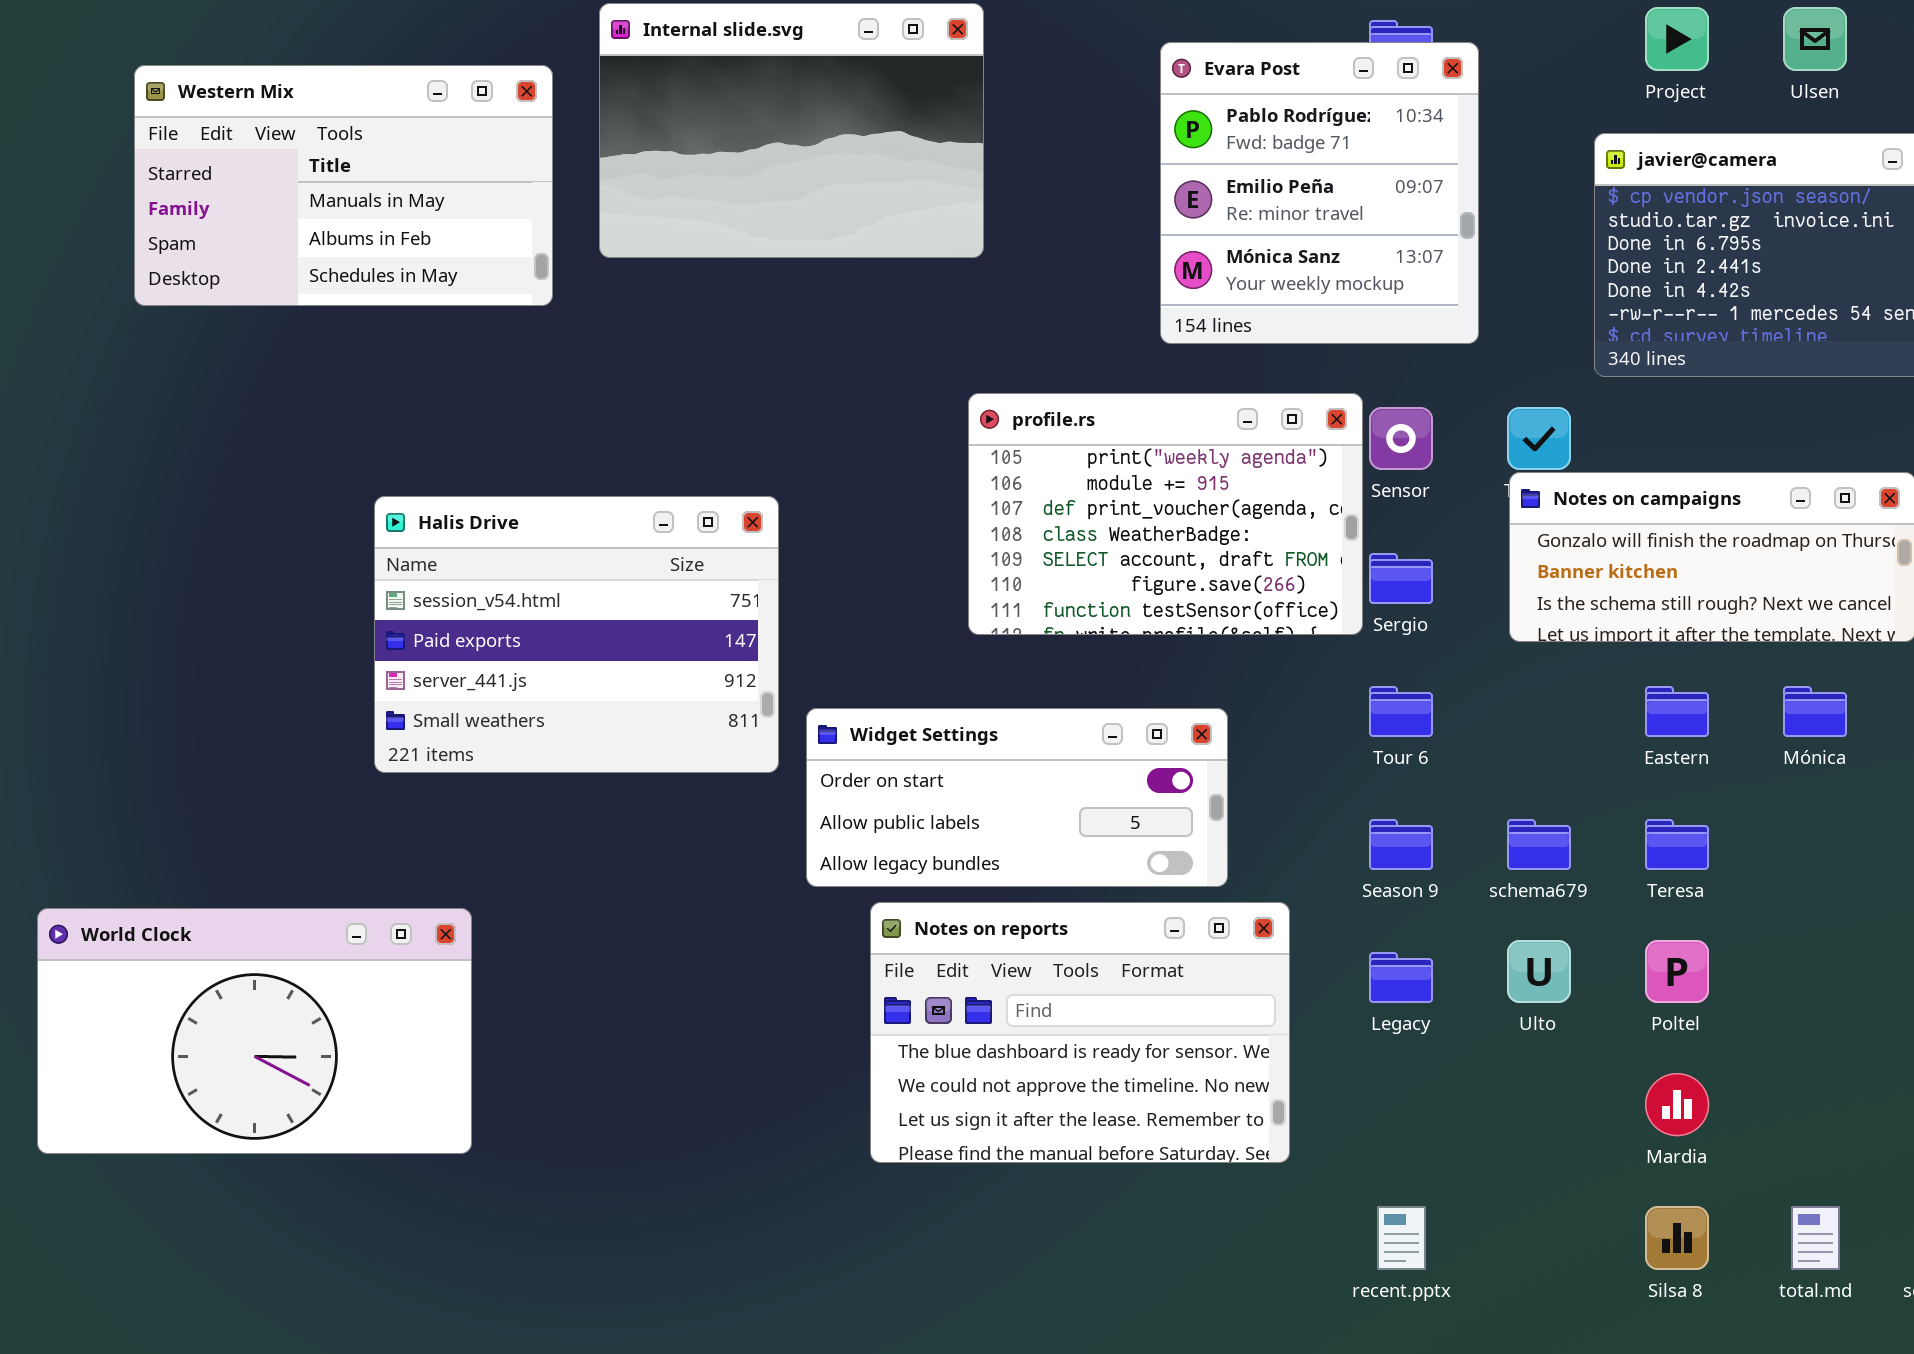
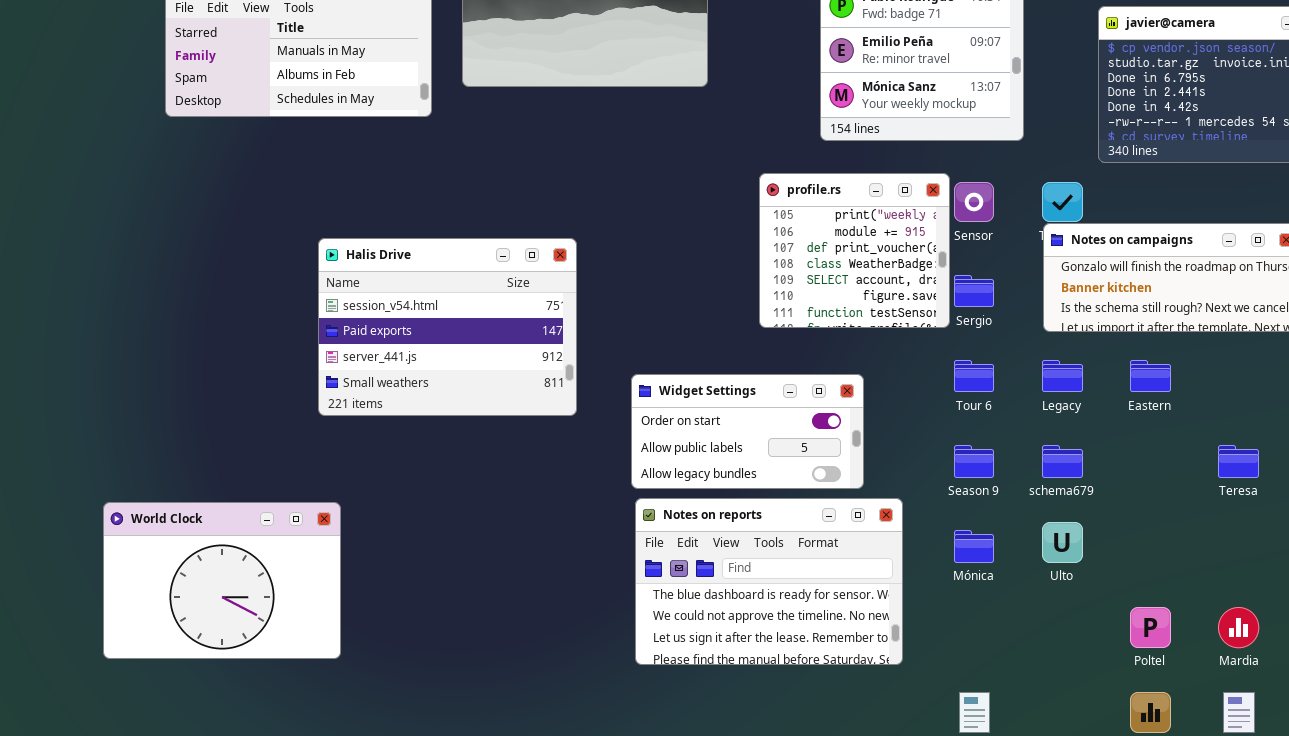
profile.rs: [968,393,1363,635] -> [759,173,950,328], resized
Mónica: [1783,686,1847,737] -> [954,530,994,563], moved
Widget Settings: [806,708,1228,887] -> [631,374,864,489], resized
Teresa: [1645,819,1709,870] -> [1218,445,1259,478], moved
World Clock: [37,908,472,1154] -> [103,502,341,659], resized
Poltel: [1645,940,1709,1003] -> [1130,607,1171,648], moved
Legacy: [1369,952,1433,1003] -> [1042,360,1083,392], moved
Mardia: [1645,1073,1709,1136] -> [1218,607,1259,648], moved

